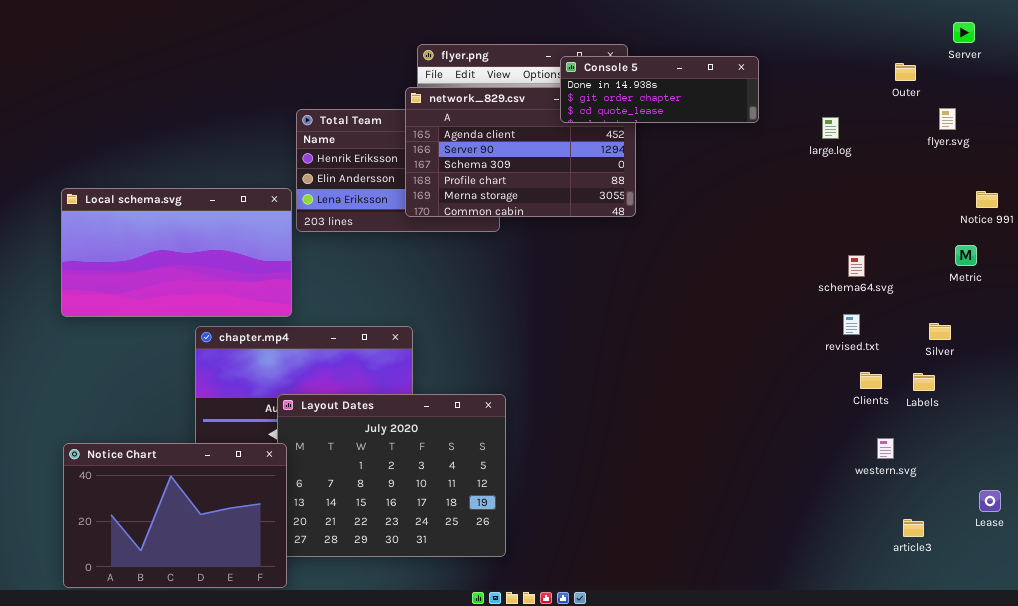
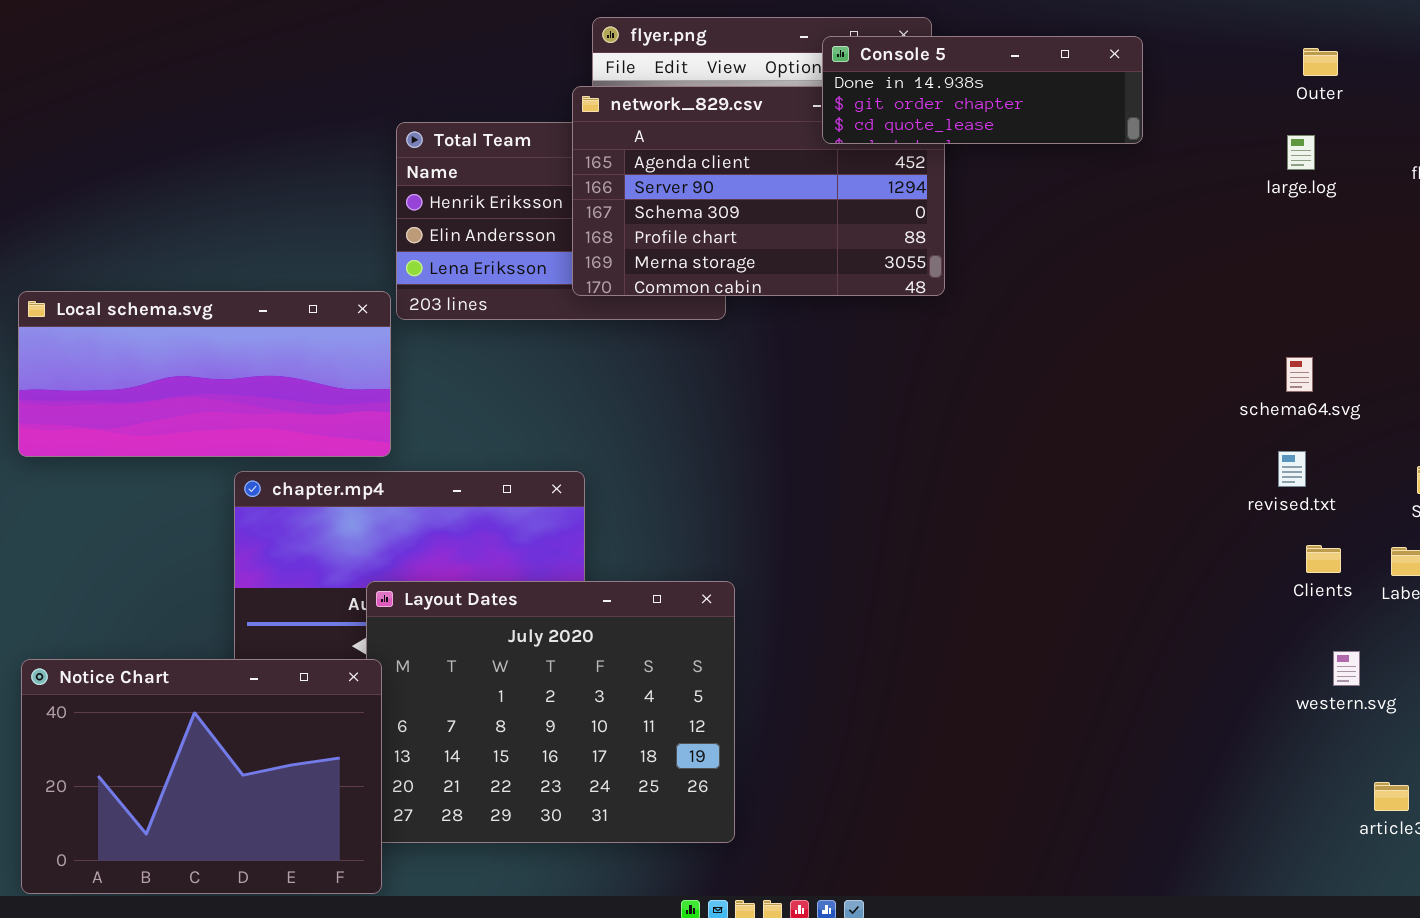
Outer: [895,63,916,81] -> [1303,48,1338,76], moved
large.log: [822,117,839,139] -> [1287,135,1315,170], moved
Local schema.svg: [61,188,292,317] -> [18,291,391,457], resized

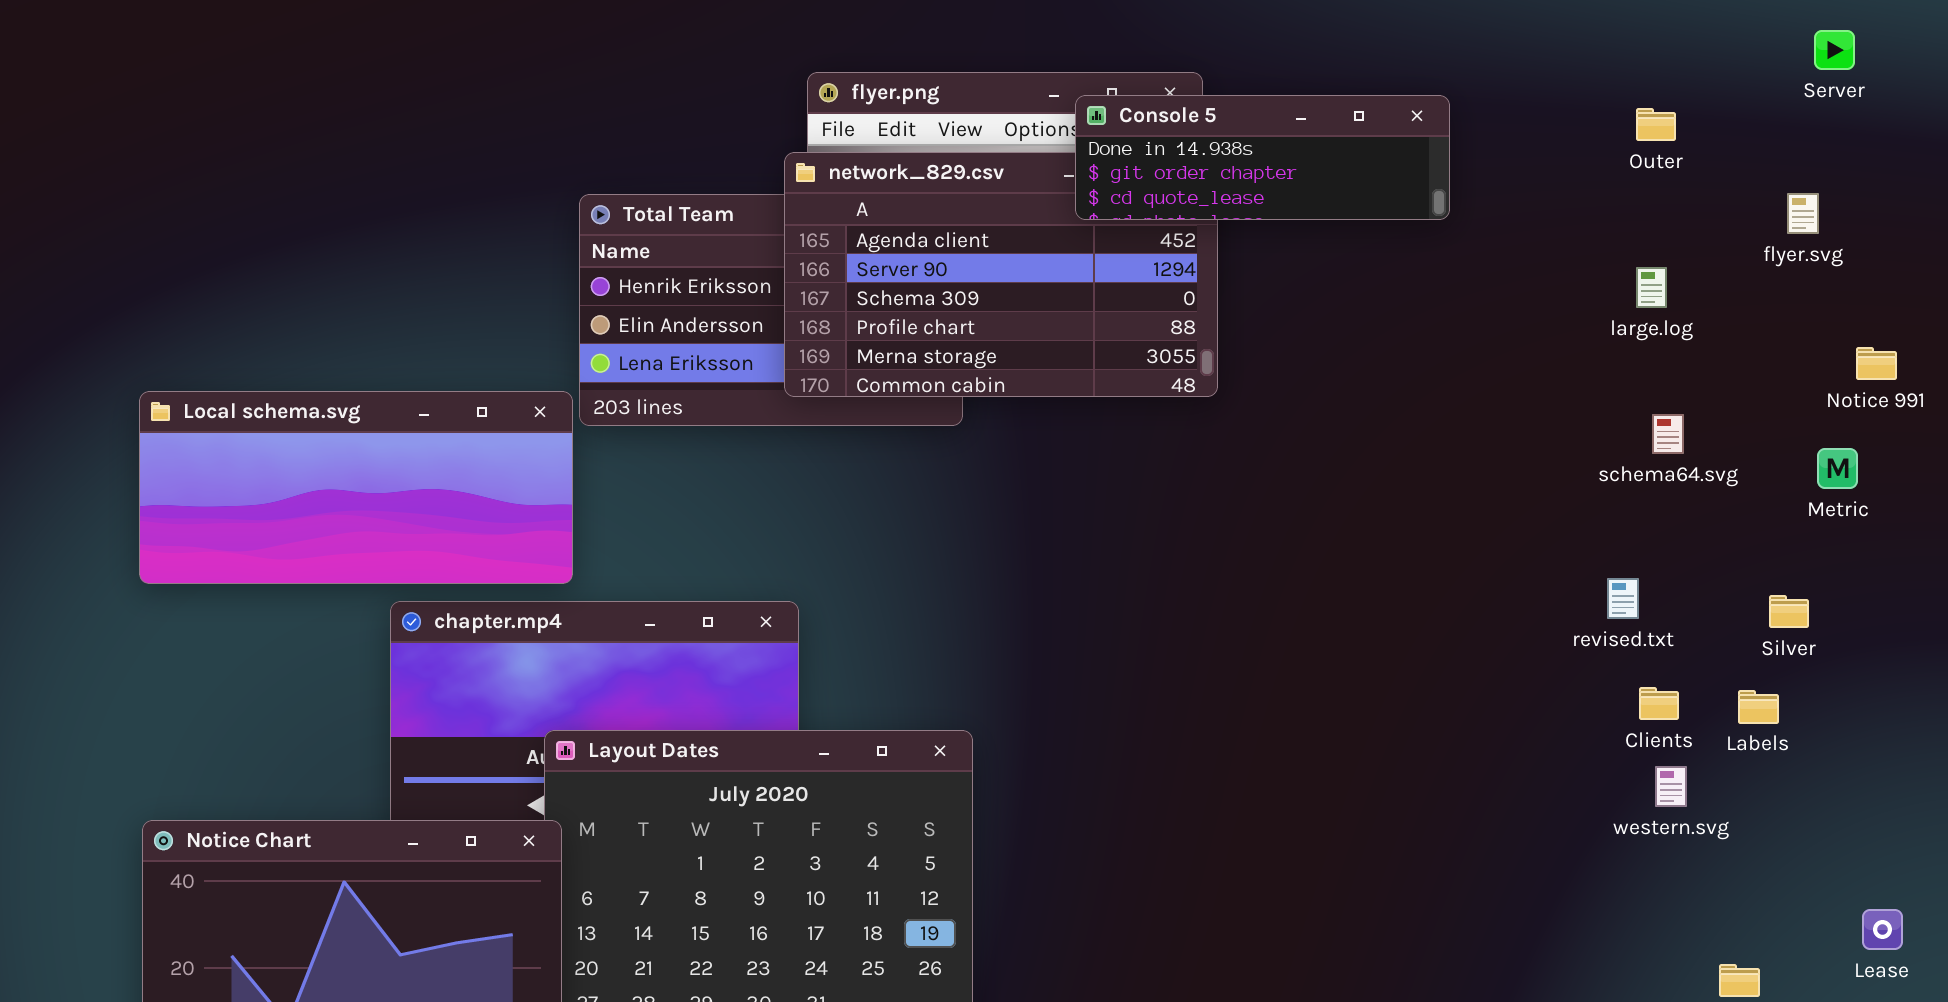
large.log: [1287,135,1315,170] -> [1636,267,1667,308], moved
schema64.svg: [1286,357,1313,392] -> [1652,414,1684,454], moved
western.svg: [1333,651,1360,686] -> [1655,766,1687,807], moved

